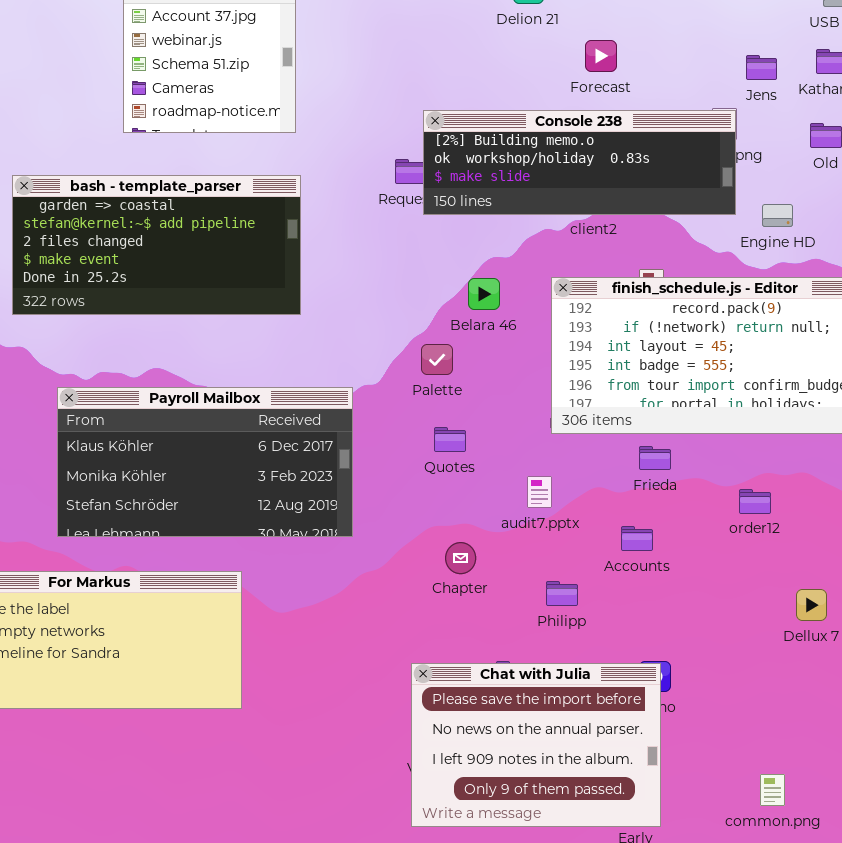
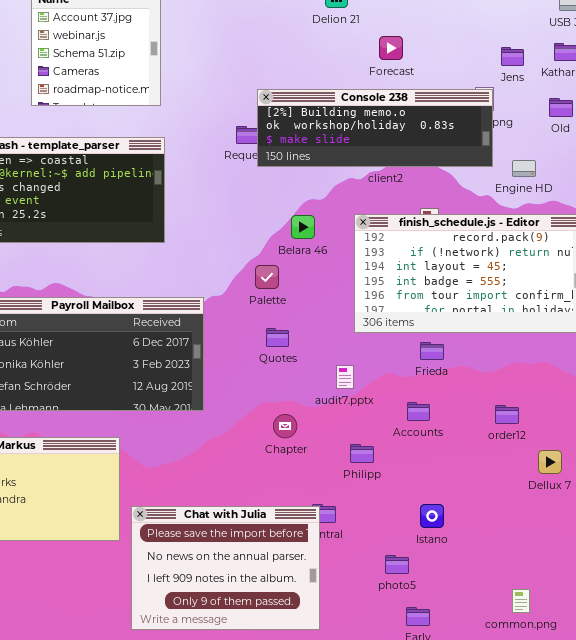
order12: [739,489,771,514] -> [495,405,519,424], moved
Chat with Julia: [411,663,661,827] -> [131,506,320,630], moved

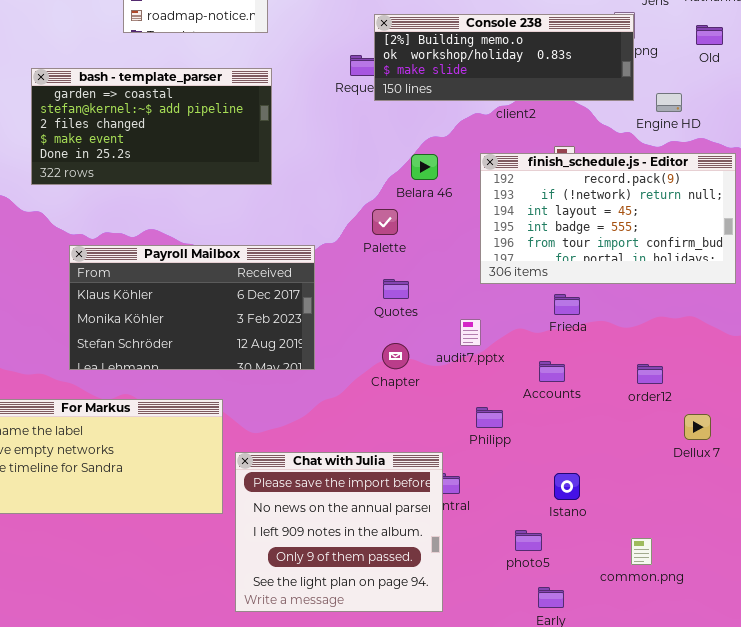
Chapter: [273,414,297,438] -> [382,343,409,369], moved
Chat with Julia: [131,506,320,630] -> [235,452,443,612], resized
common.png: [512,589,530,613] -> [631,538,652,565], moved

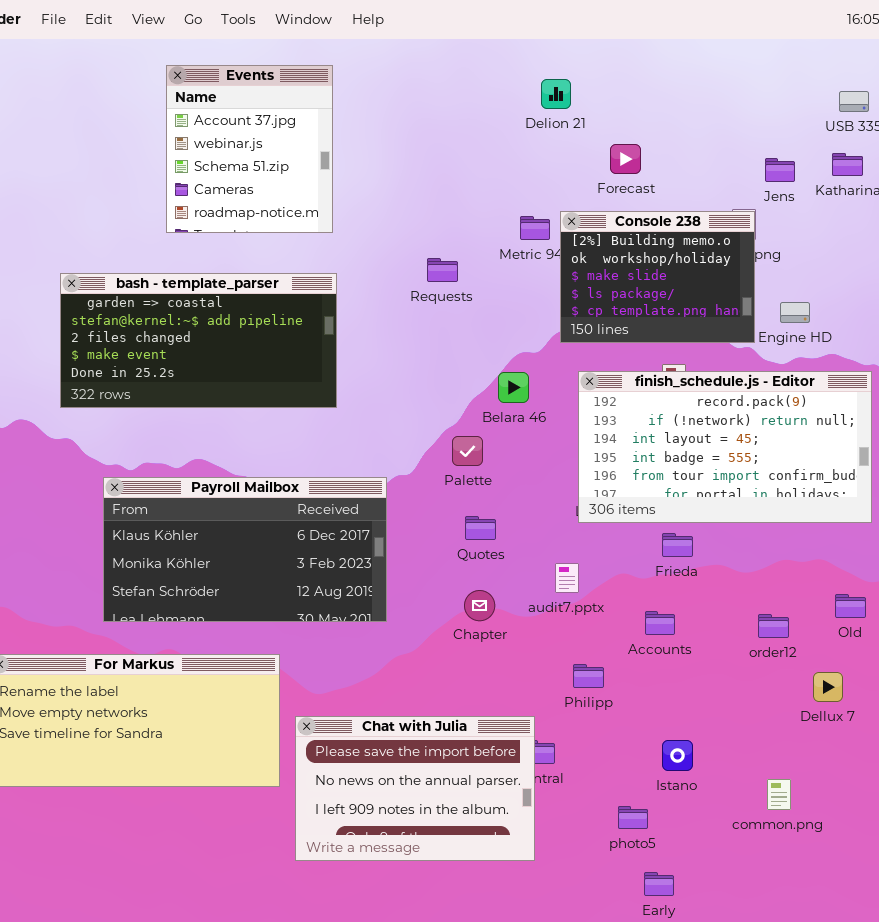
Console 238: [374,14,634,101] -> [560,211,755,343], resized
Old: [696,25,723,45] -> [835,594,866,618], moved
Chat with Julia: [235,452,443,612] -> [295,716,535,861], resized
common.png: [631,538,652,565] -> [767,779,791,810], moved

